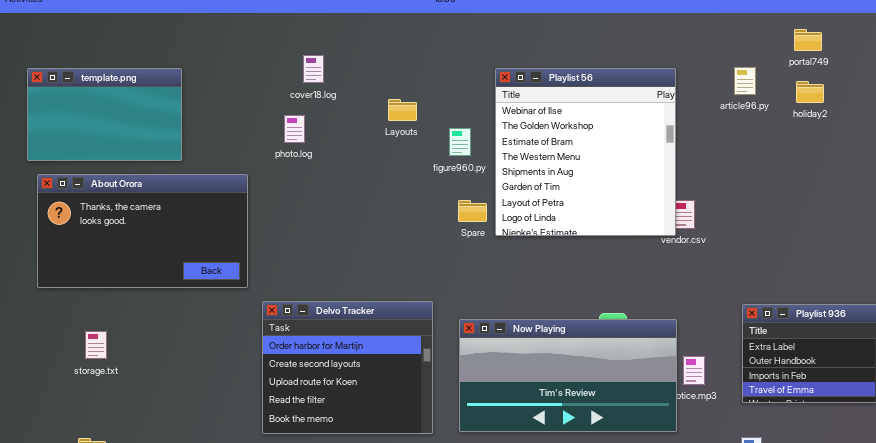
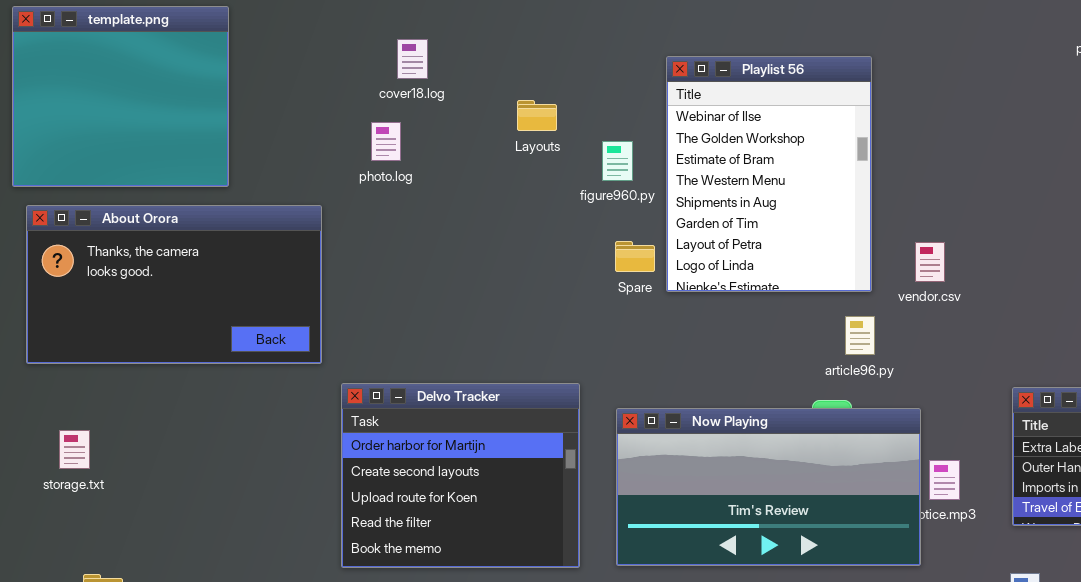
article96.py: [734,67,756,95] -> [845,316,875,355], moved
Playlist 56: [495,68,676,236] -> [666,56,872,292], resized
template.png: [27,68,182,161] -> [12,6,229,187], resized
storage.txt: [85,331,107,359] -> [59,430,90,469], moved

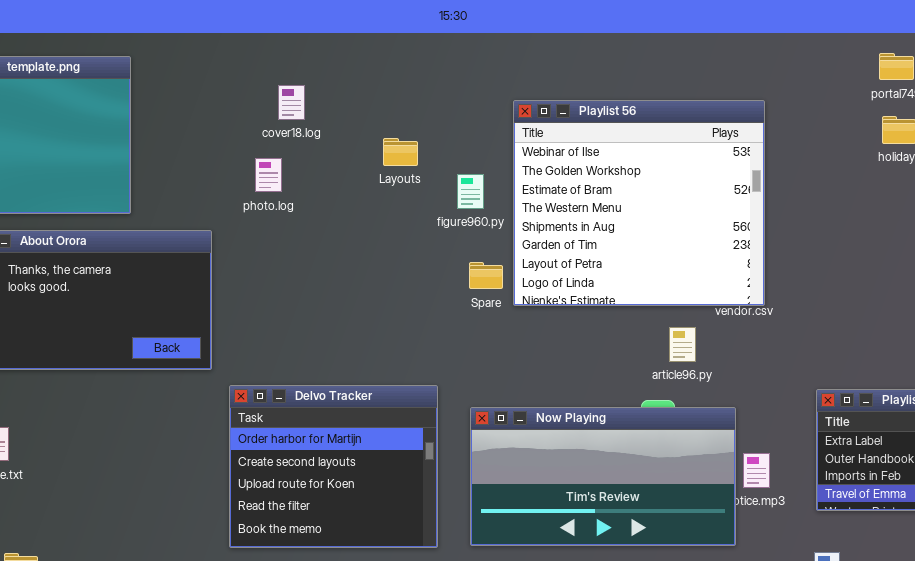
Playlist 56: [666,56,872,292] -> [513,100,765,306], resized

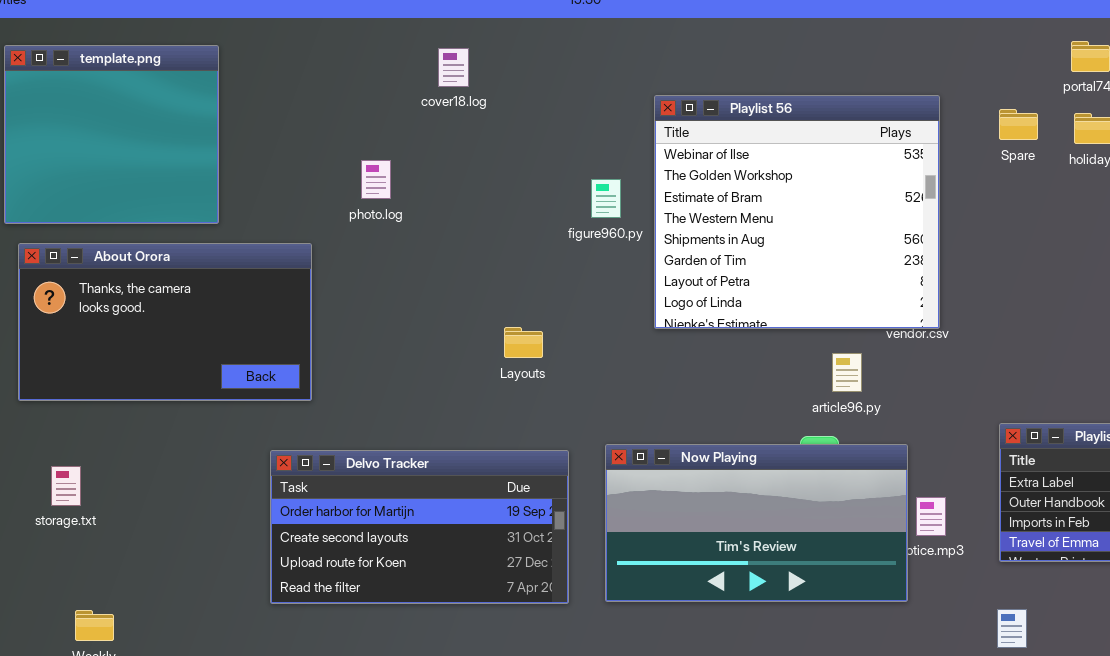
cover18.log: [278,85,305,120] -> [438,48,469,87], moved
Layouts: [383,138,418,166] -> [504,327,543,358], moved
Spare: [469,262,503,289] -> [999,109,1038,140], moved
Delvo Tracker: [229,385,438,548] -> [270,450,569,604], resized

